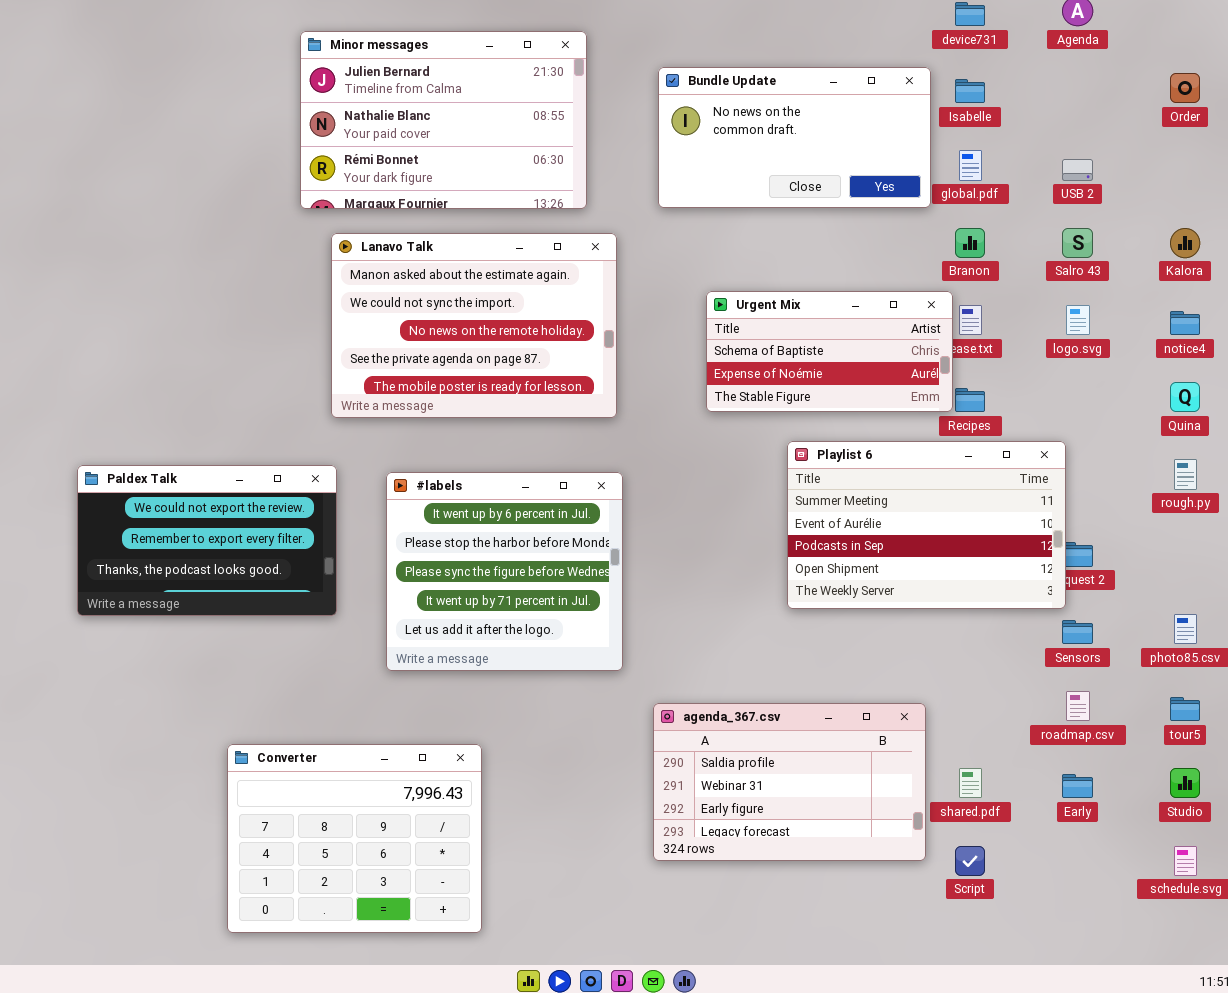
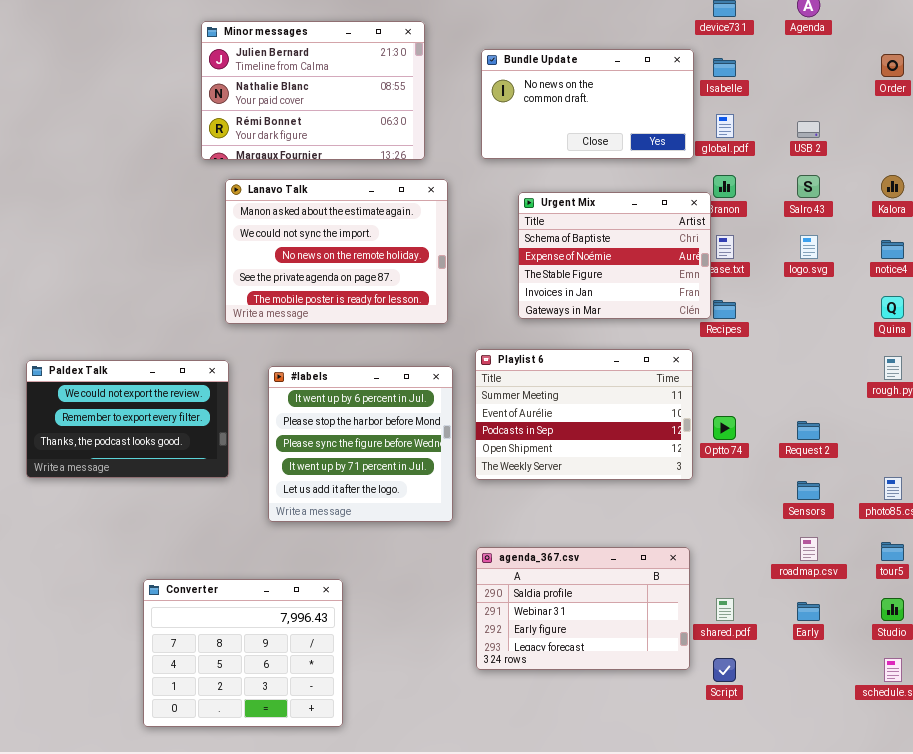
Urgent Mix: [706,291,953,412] -> [518,192,711,319], resized
Playlist 6: [787,441,1066,609] -> [475,349,693,480], moved

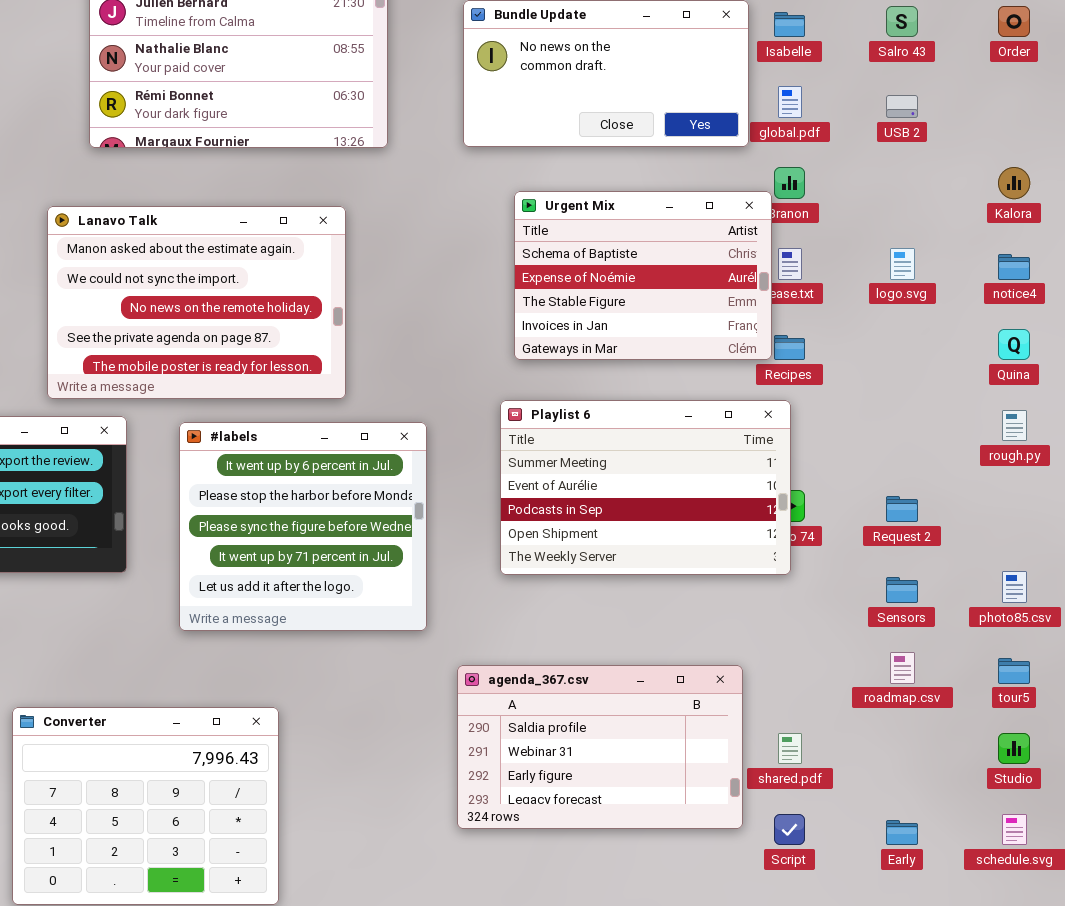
Salro 43: [797,175,820,198] -> [886,6,918,37], moved
Lanavo Talk: [225,179,448,324] -> [47,206,346,399], moved
Playlist 6: [475,349,693,480] -> [500,400,791,575], moved
Early: [797,602,820,621] -> [886,820,918,845], moved

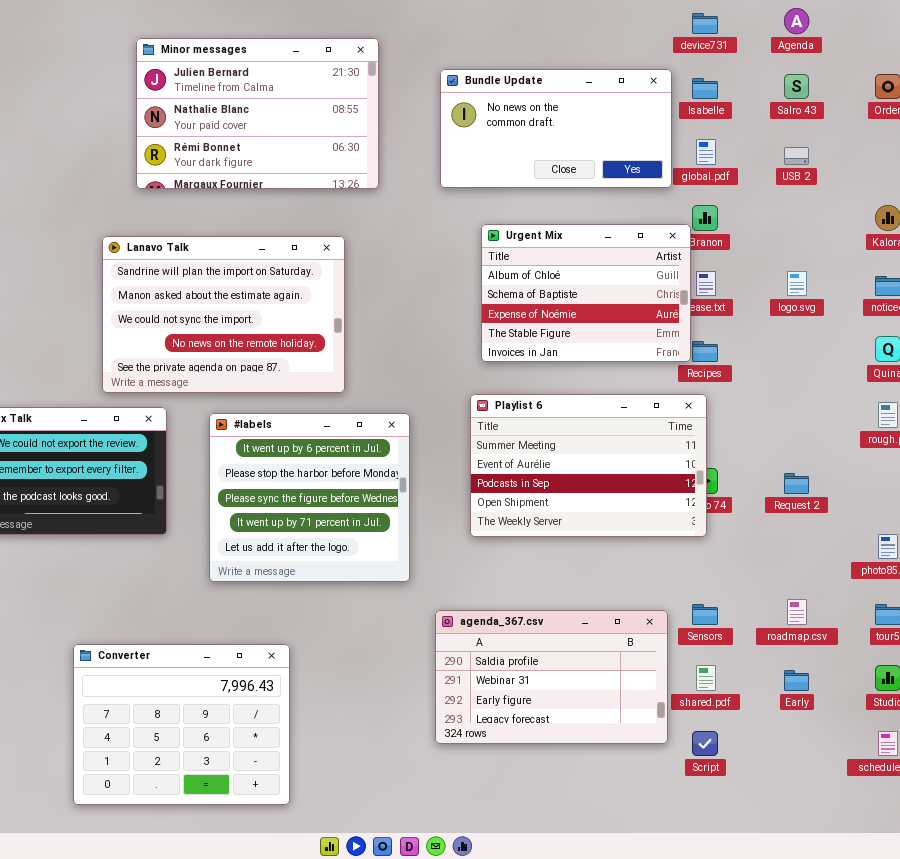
Urgent Mix: [514,191,772,360] -> [481,224,691,362], scrolled up 1 row
Lanavo Talk: [47,206,346,399] -> [102,236,345,393], scrolled up 1 row
Sensors: [886,577,918,603] -> [692,604,718,625], moved
Early: [886,820,918,845] -> [784,670,809,691], moved

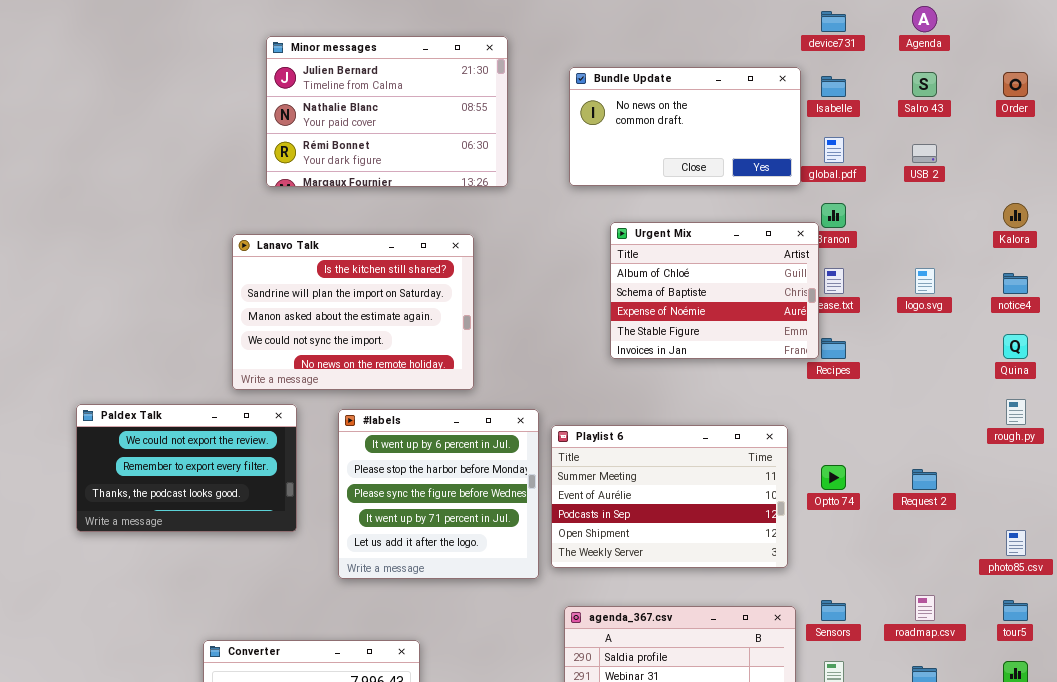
Lanavo Talk: [102,236,345,393] -> [232,234,474,390], scrolled up 1 row
Playlist 6: [470,394,707,537] -> [551,425,788,568], moved

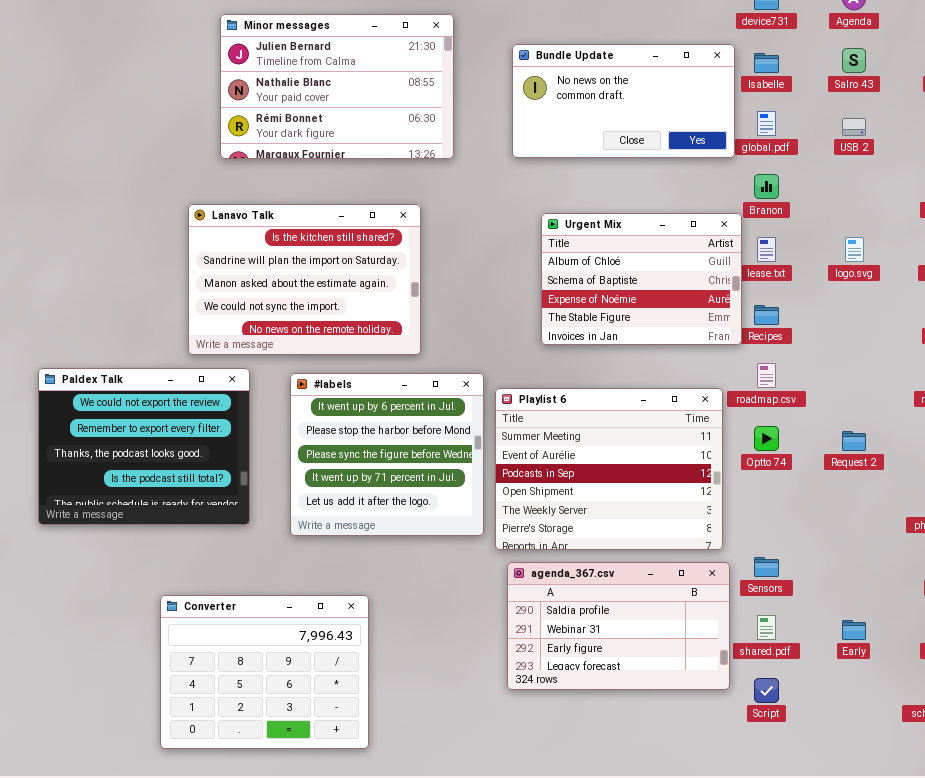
Urgent Mix: [610,222,819,359] -> [541,213,742,345], moved
Paldex Talk: [76,404,297,532] -> [38,368,250,525], resized
Playlist 6: [551,425,788,568] -> [495,388,723,550], resized
roadmap.csv: [915,595,935,621] -> [757,363,776,388], moved

